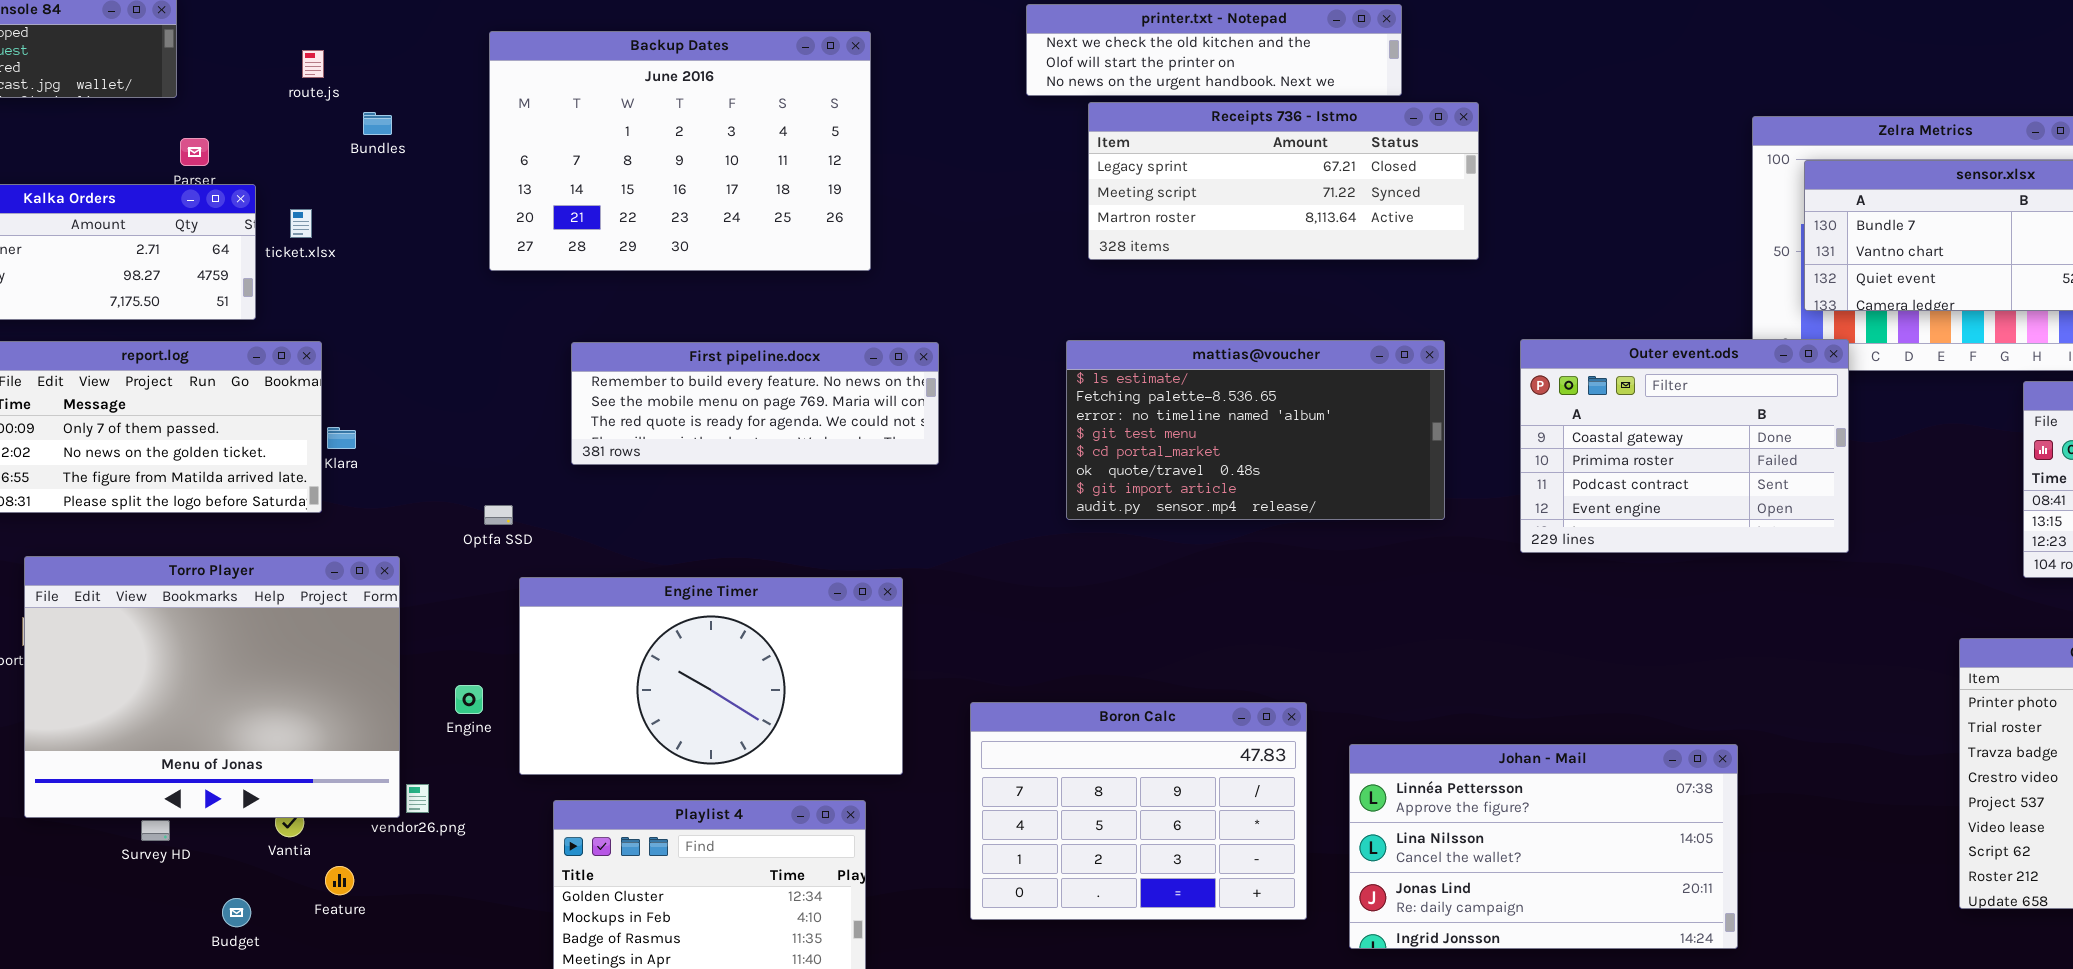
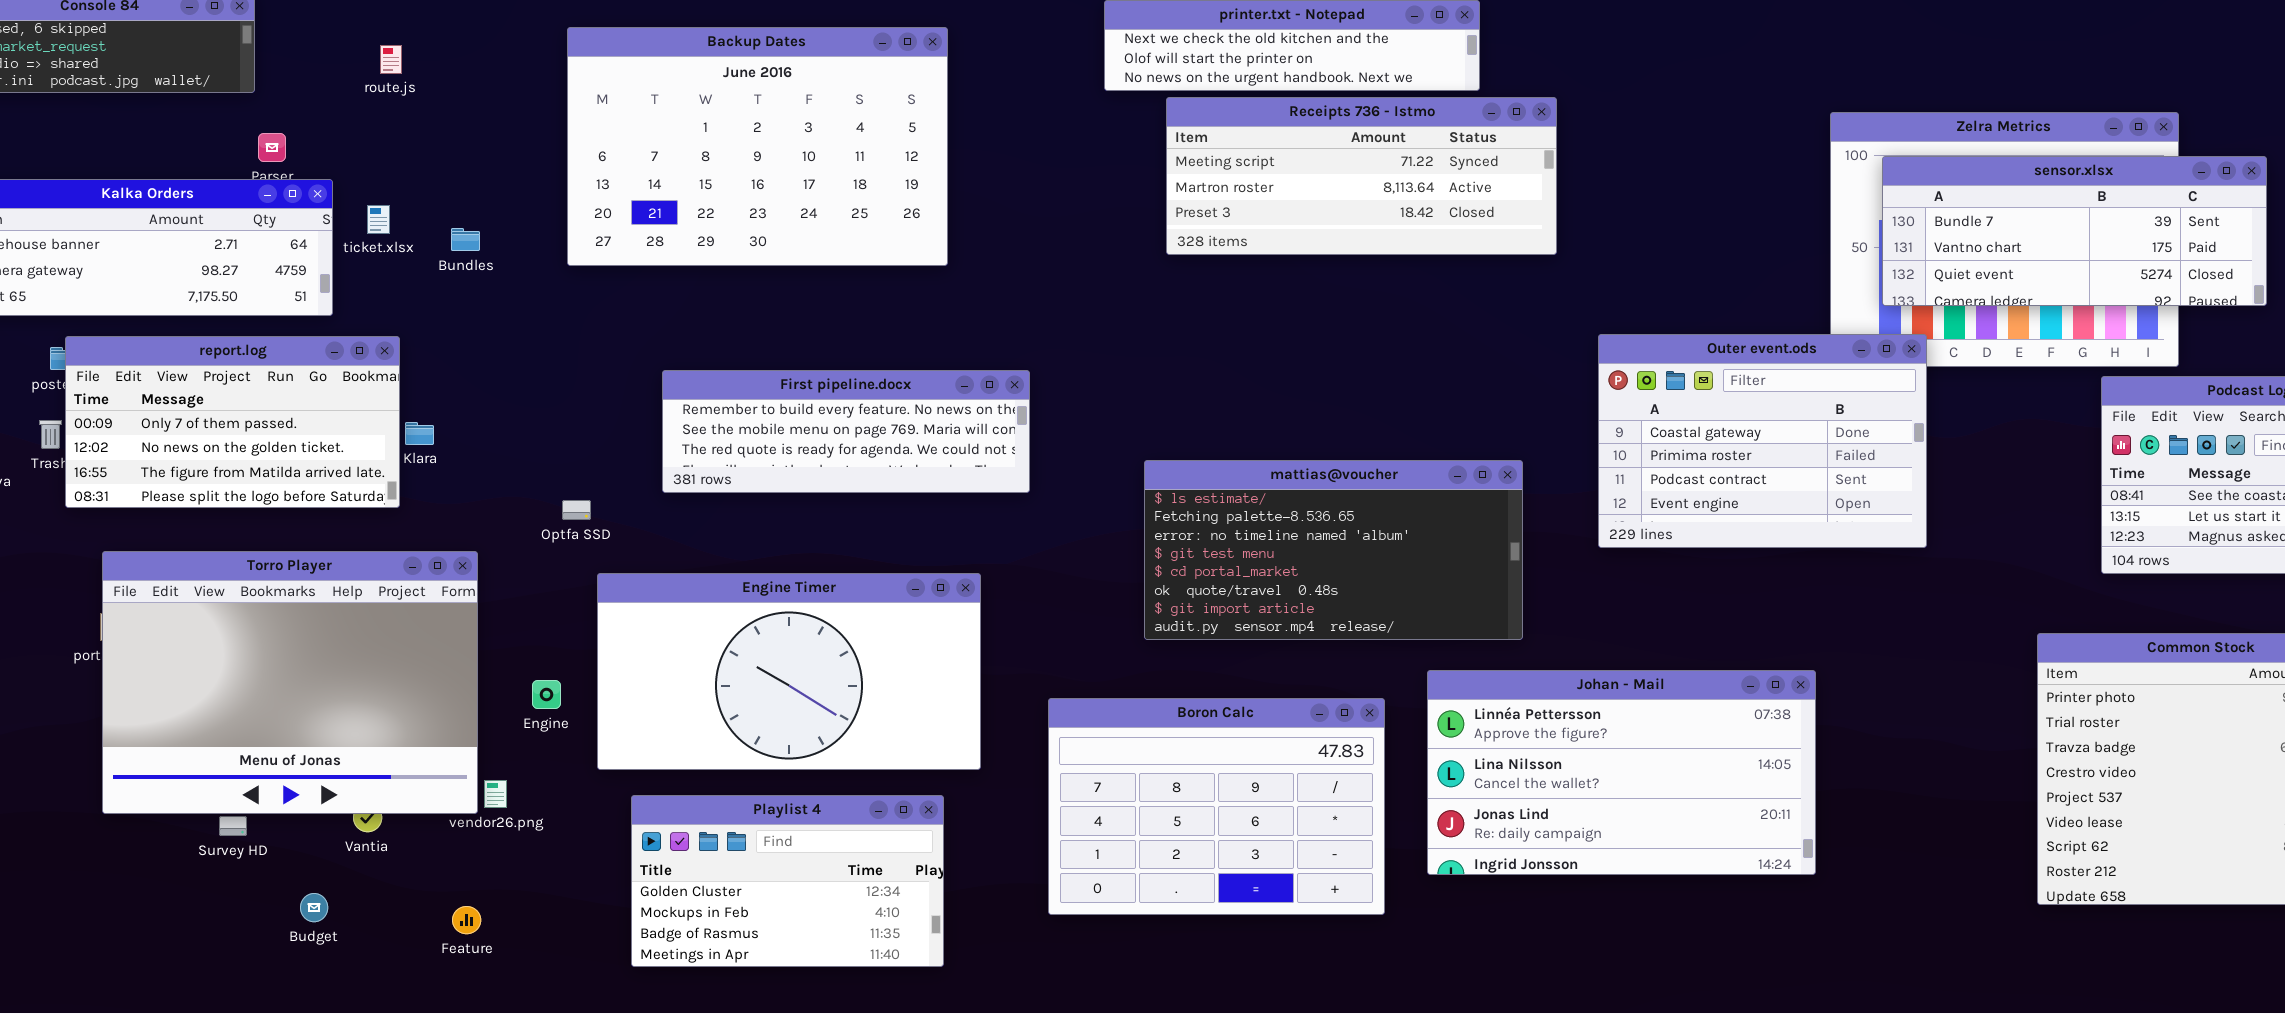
Receipts 736 - Istmo: [1088,102,1479,260] -> [1166,97,1557,255], scrolled down 1 row
Bundles: [363,112,392,135] -> [451,228,480,251], moved
mattias@voucher: [1066,340,1445,520] -> [1144,460,1523,640], moved
First pipeline.docx: [571,342,939,465] -> [662,370,1030,493], moved
Johan - Mail: [1349,744,1738,949] -> [1427,670,1816,875], moved
Feature: [325,866,354,895] -> [452,906,481,934], moved

